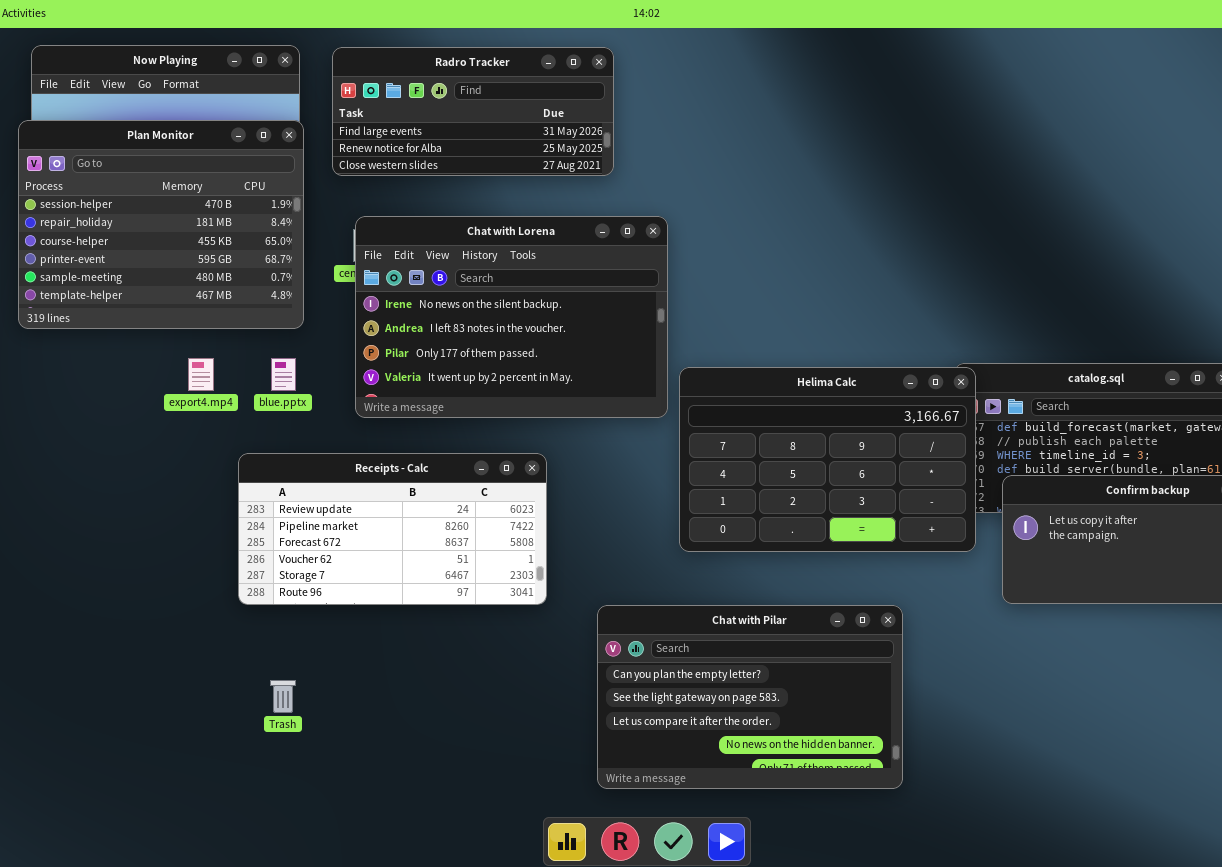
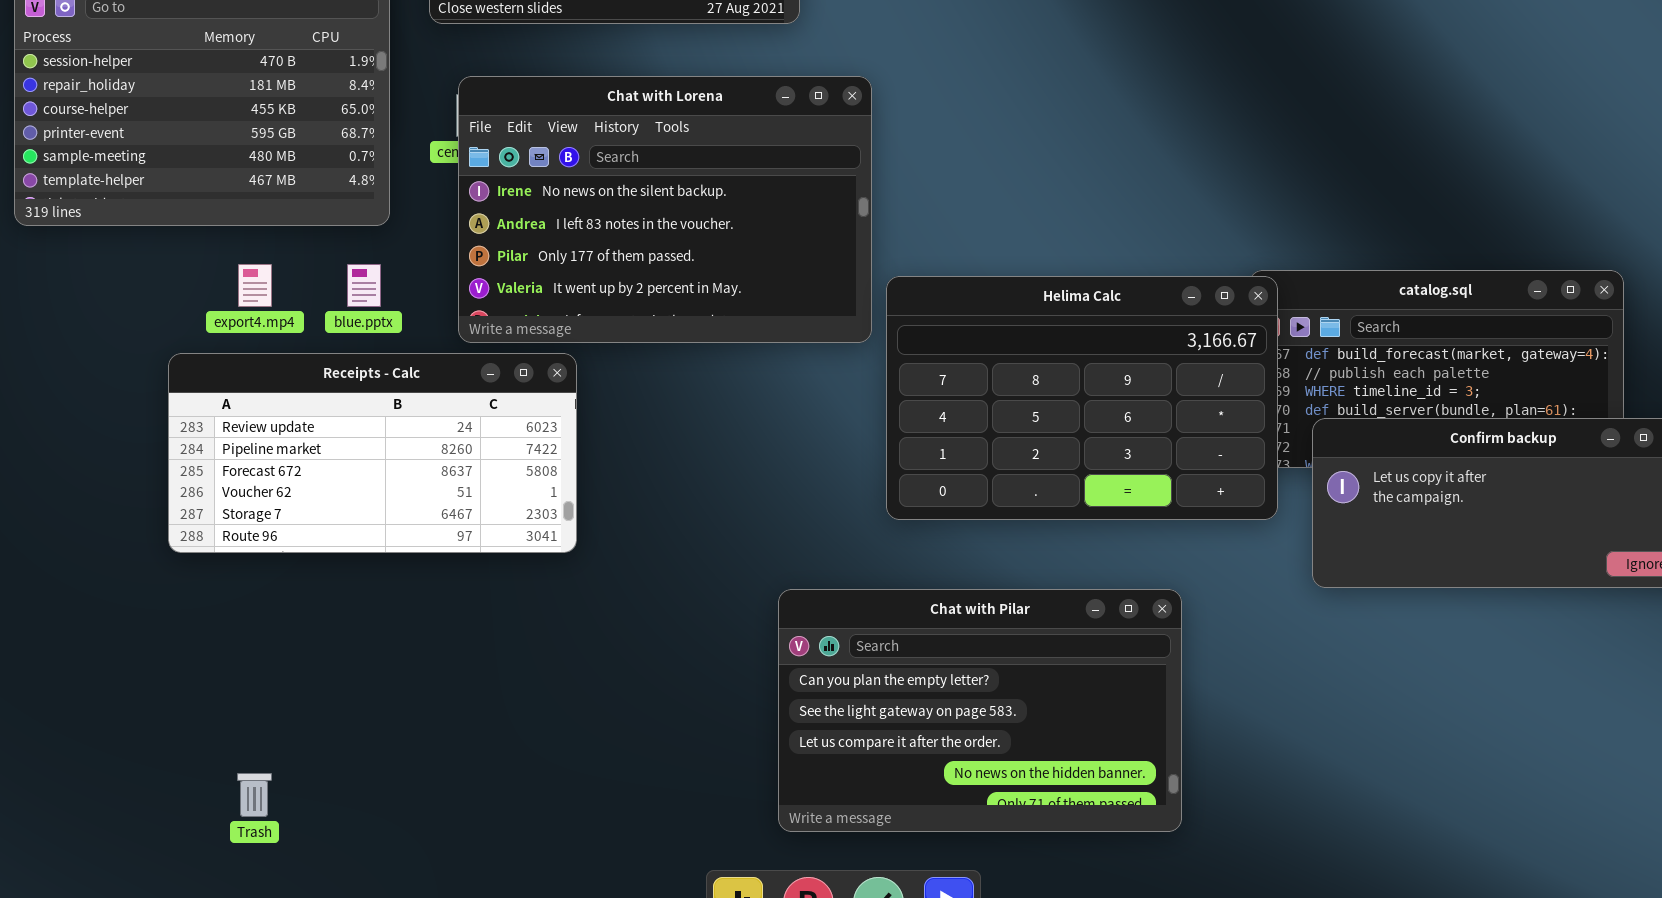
Receipts - Calc: [238,453,547,605] -> [168,353,577,553], moved
Trash: [270,680,296,713] -> [237,773,272,817], moved

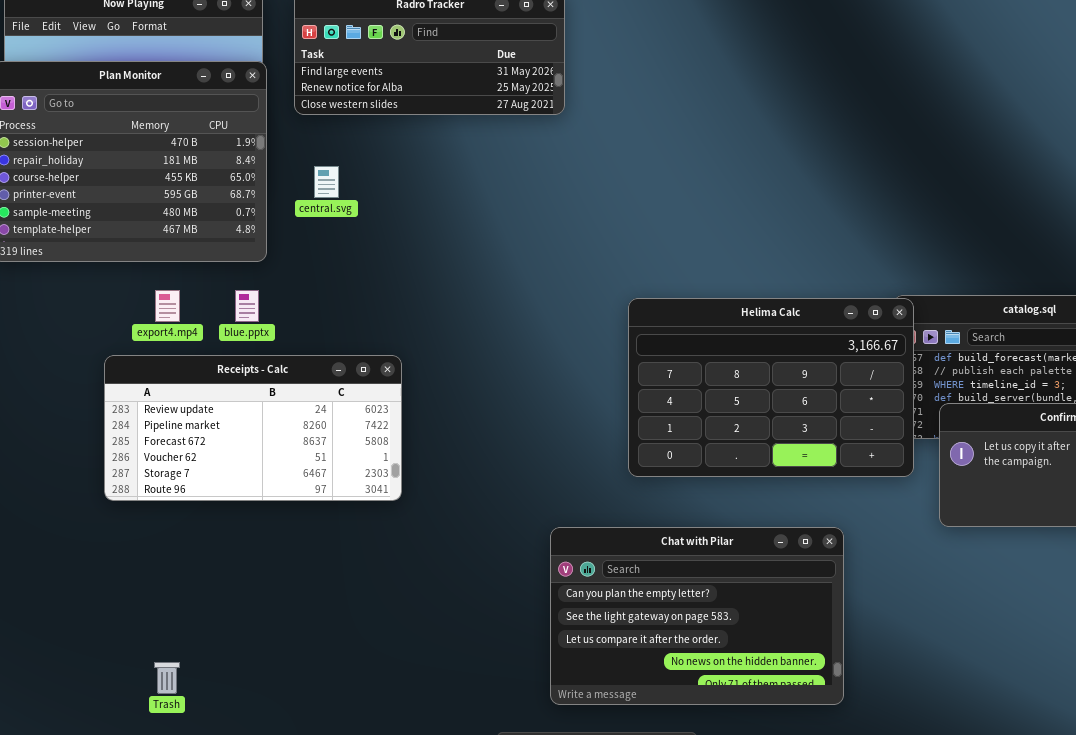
Chat with Lorena: [458,76,872,343] -> none, closed

